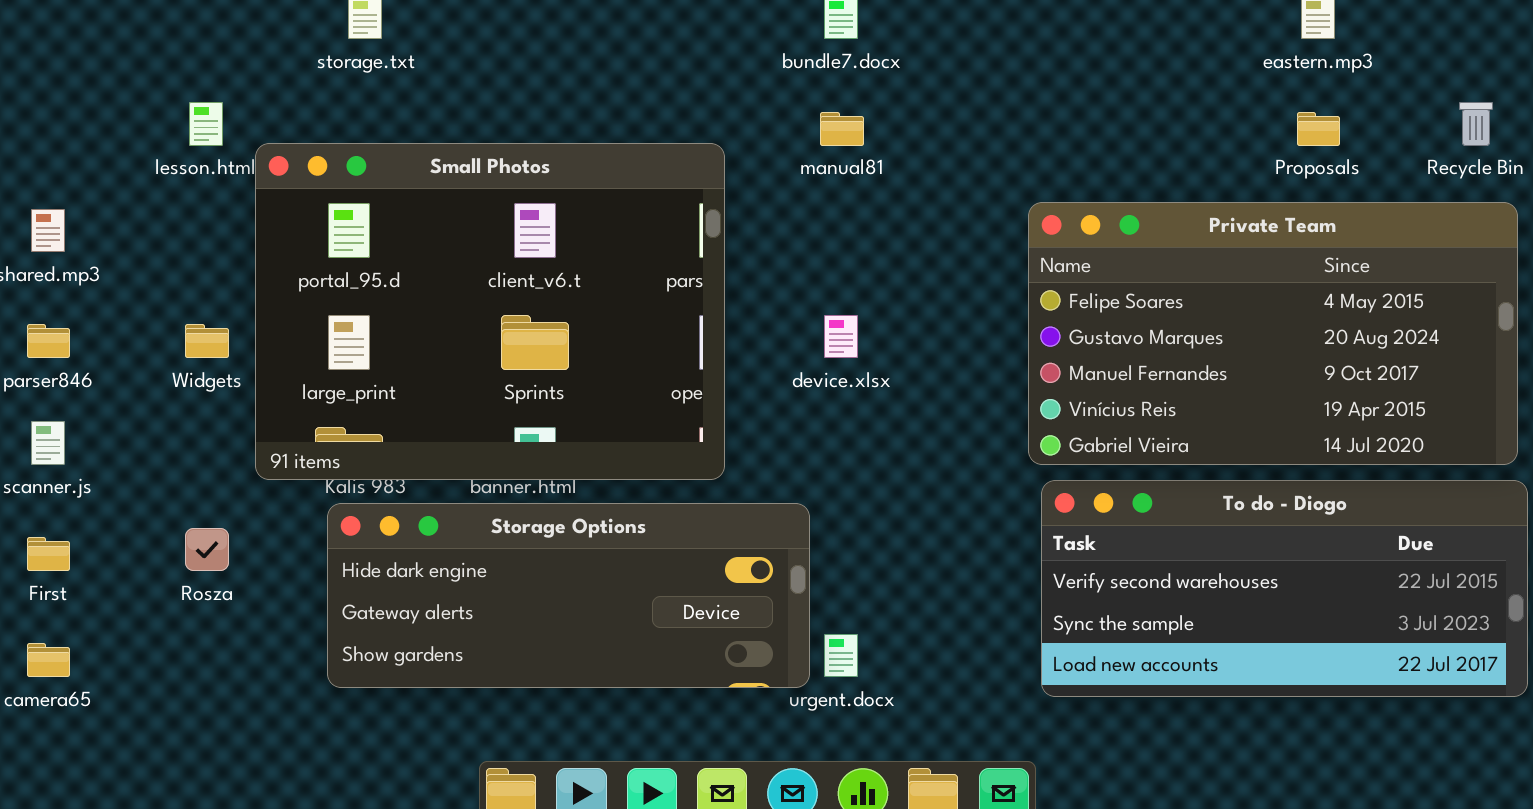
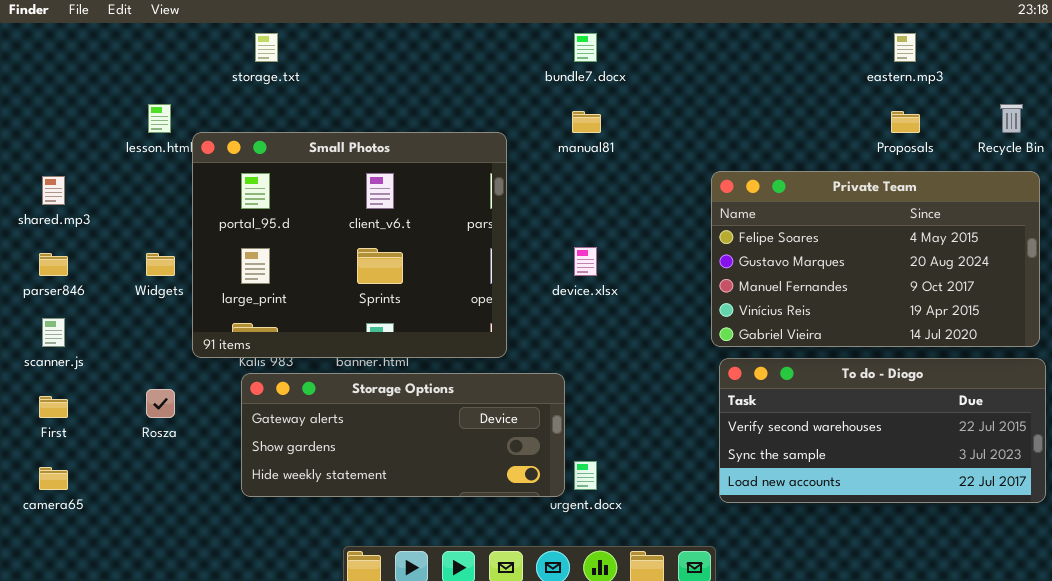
Storage Options: [327,503,810,688] -> [241,373,565,497], scrolled down 1 row

